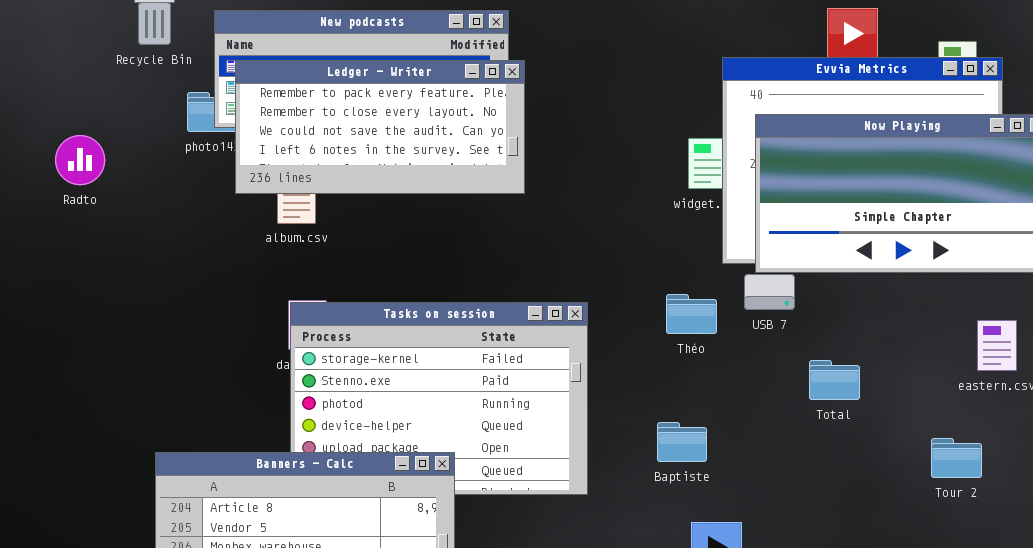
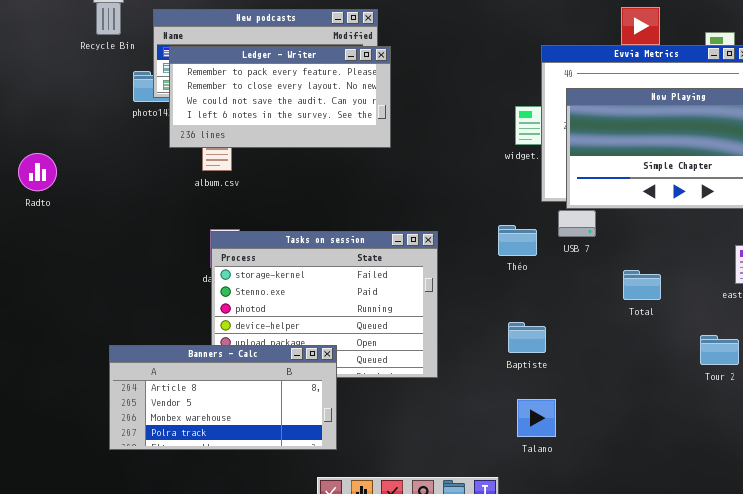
Radto: [55,135,105,185] -> [18,153,57,191], moved
Total: [809,360,860,400] -> [623,270,661,300], moved
Baptiste: [657,422,707,462] -> [508,322,546,353], moved

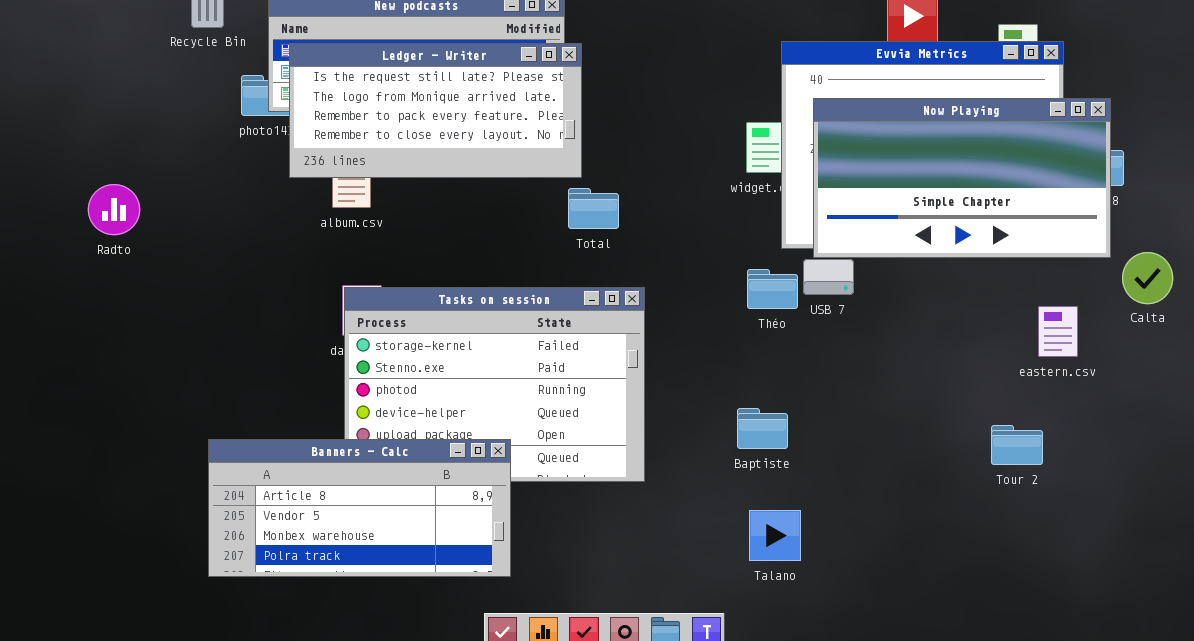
Ledger - Writer: [169,46,391,148] -> [289,43,582,178], scrolled up 2 rows
Théo: [498,225,537,256] -> [747,269,798,309], moved
Total: [623,270,661,300] -> [568,188,619,229], moved

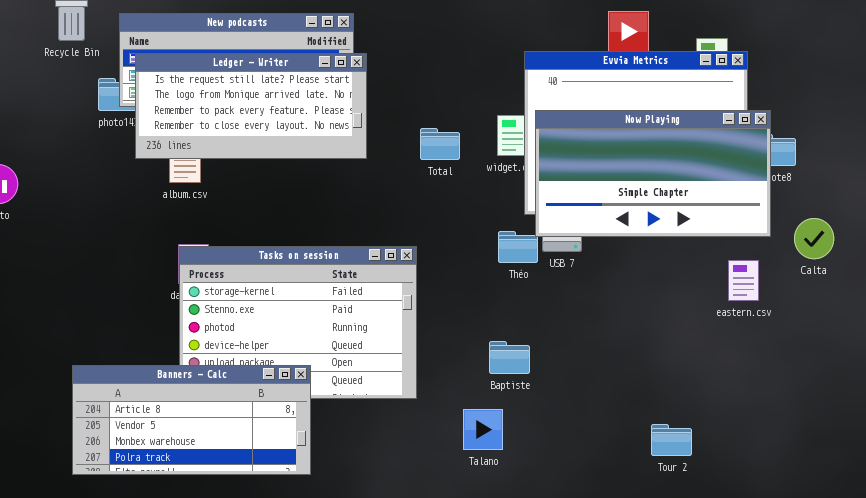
Now Playing: [813,98,1111,258] -> [535,110,771,237], moved
Total: [568,188,619,229] -> [420,128,460,160], moved
Tour 2: [991,425,1043,465] -> [651,424,692,456], moved
Talano: [749,510,801,561] -> [463,409,503,450], moved

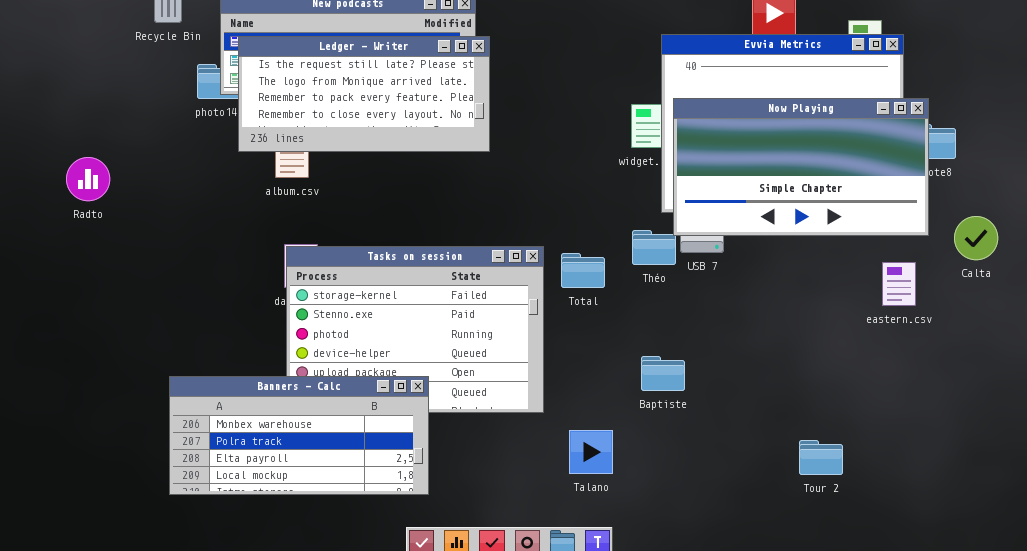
Total: [420,128,460,160] -> [561,253,605,288], moved
Baptiste: [489,341,530,374] -> [641,356,685,391], moved
Banners - Calc: [72,365,311,475] -> [169,376,429,495], scrolled down 2 rows
Talano: [463,409,503,450] -> [569,430,613,474], moved

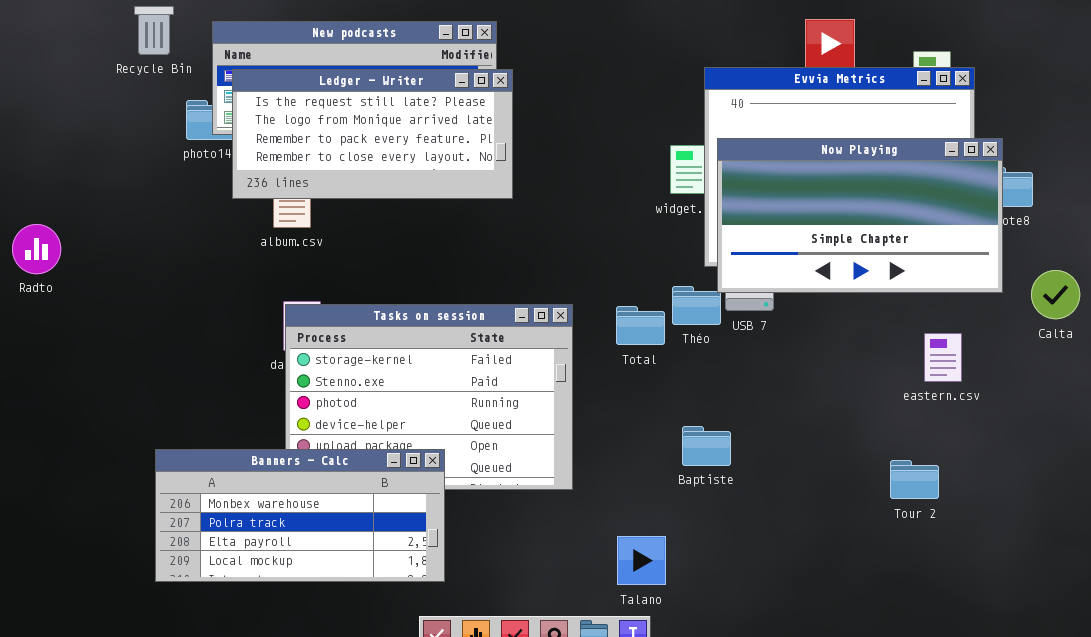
Radto: [66,157,110,201] -> [12,224,61,274], moved
Total: [561,253,605,288] -> [616,306,665,345], moved
eastern.csv: [882,262,916,306] -> [924,333,962,382], moved
Talano: [569,430,613,474] -> [617,536,666,585], moved
Tour 2: [799,440,843,475] -> [890,460,939,499], moved

